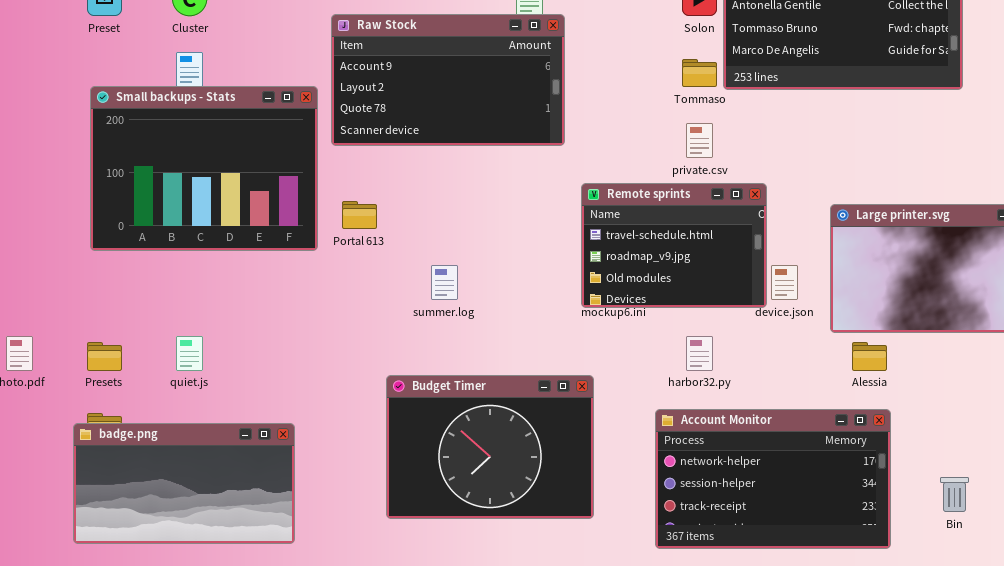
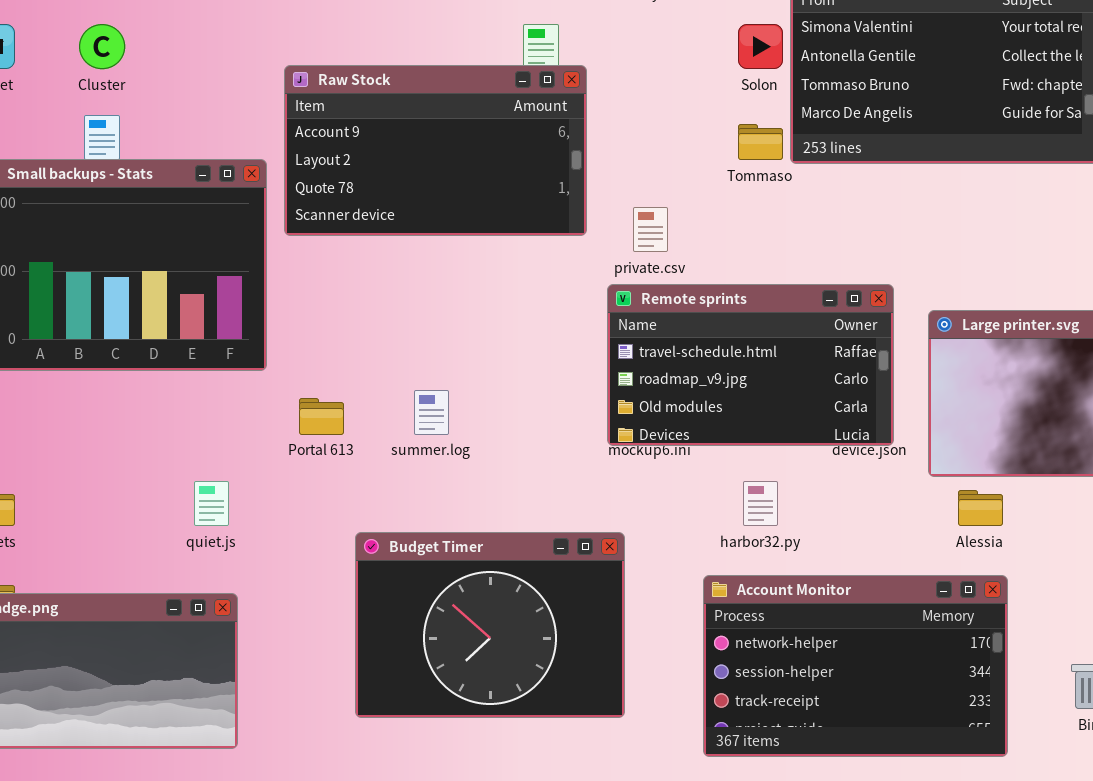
private.csv: [686,123,713,158] -> [633,207,668,252], moved
Remote sprints: [581,183,767,308] -> [607,284,894,446], resized
Portal 613: [342,201,377,229] -> [299,398,344,435], moved
quiet.js: [176,336,203,371] -> [194,481,229,526], moved

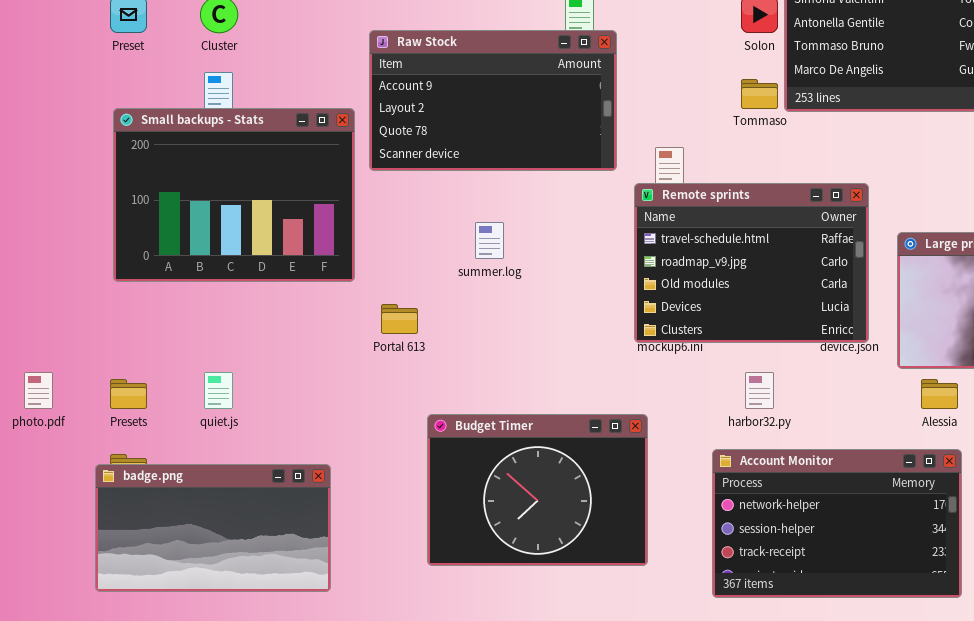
Remote sprints: [607,284,894,446] -> [634,183,869,343], resized
summer.log: [414,390,449,435] -> [475,222,504,259], moved
quiet.js: [194,481,229,526] -> [204,372,233,409], moved

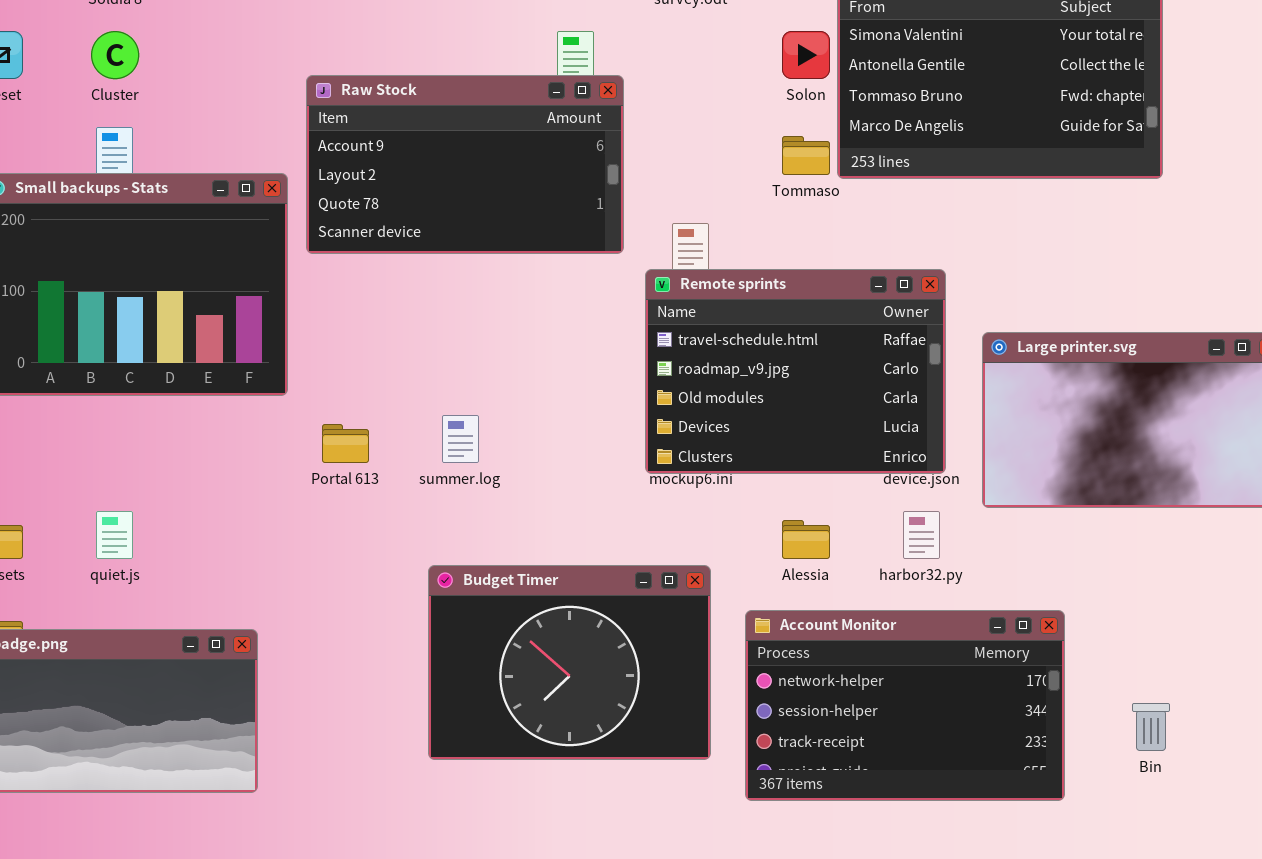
summer.log: [475,222,504,259] -> [442,415,479,463], moved
harbor32.py: [745,372,774,409] -> [903,511,940,559], moved
Alessia: [921,379,958,409] -> [782,520,830,559], moved
Budget Timer: [427,414,648,566] -> [428,565,711,760], moved

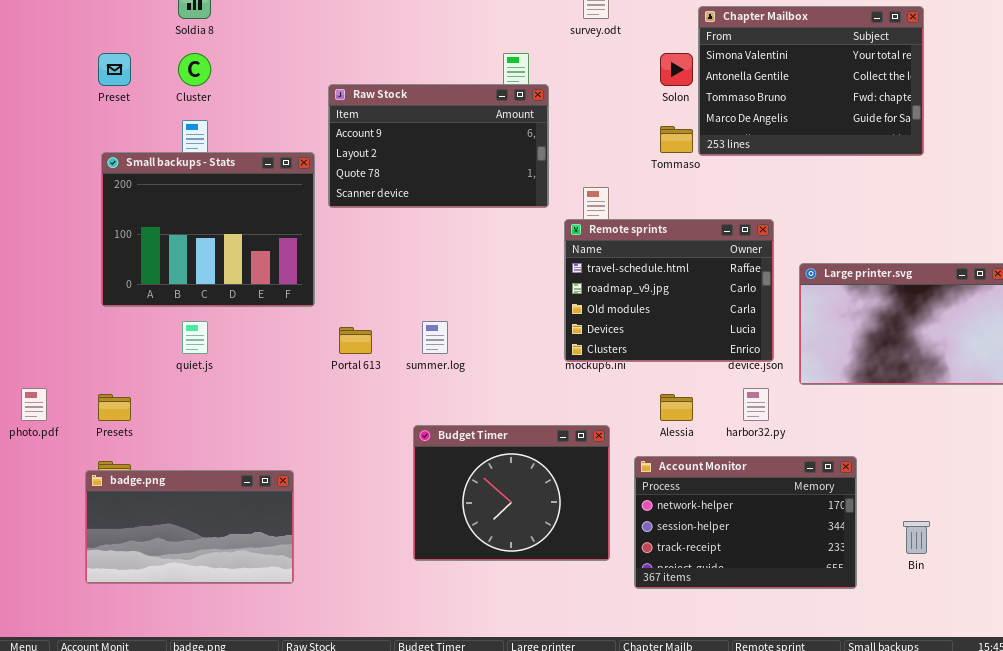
quiet.js: [96,511,133,559] -> [182,321,208,354], moved

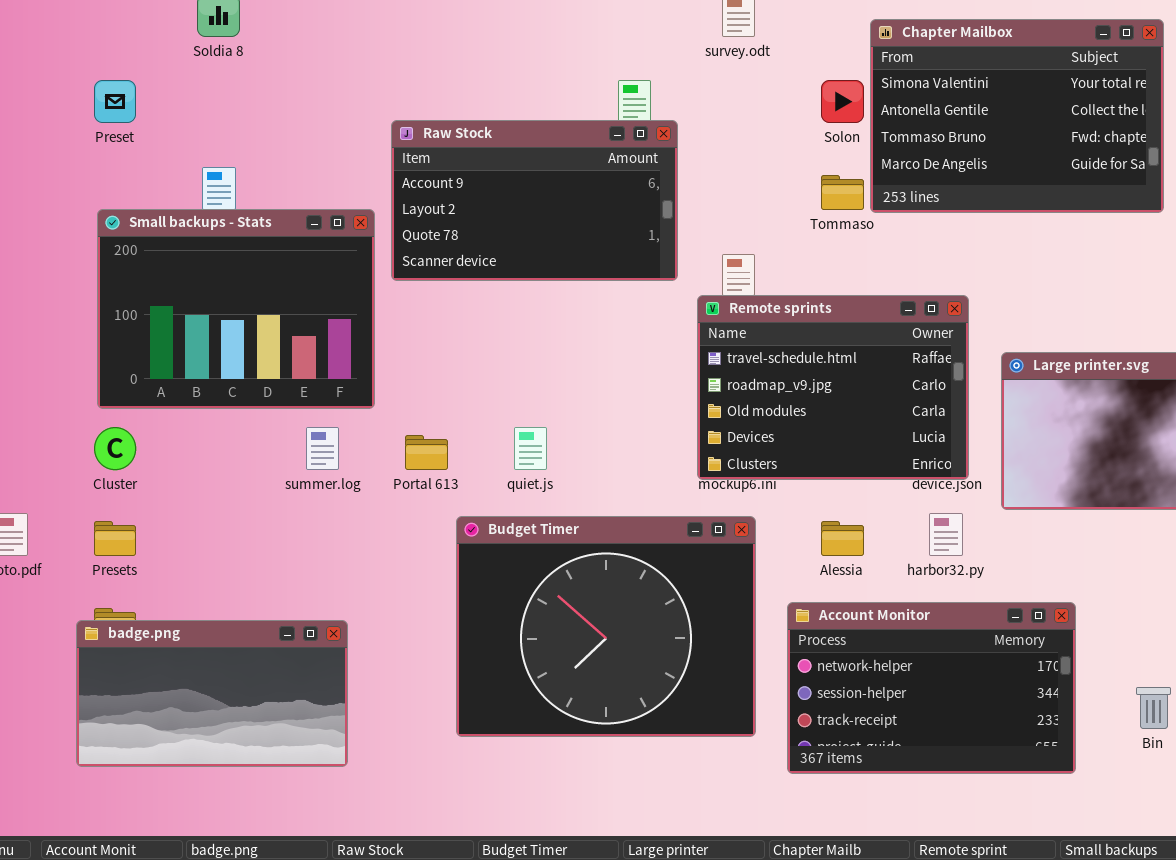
Cluster: [178,53,211,86] -> [94,427,136,470], moved
quiet.js: [182,321,208,354] -> [514,427,547,470], moved
summer.log: [422,321,448,354] -> [306,427,339,470], moved
Budget Timer: [413,425,610,561] -> [456,516,756,737], resized

